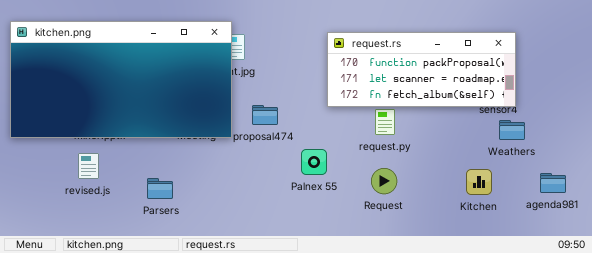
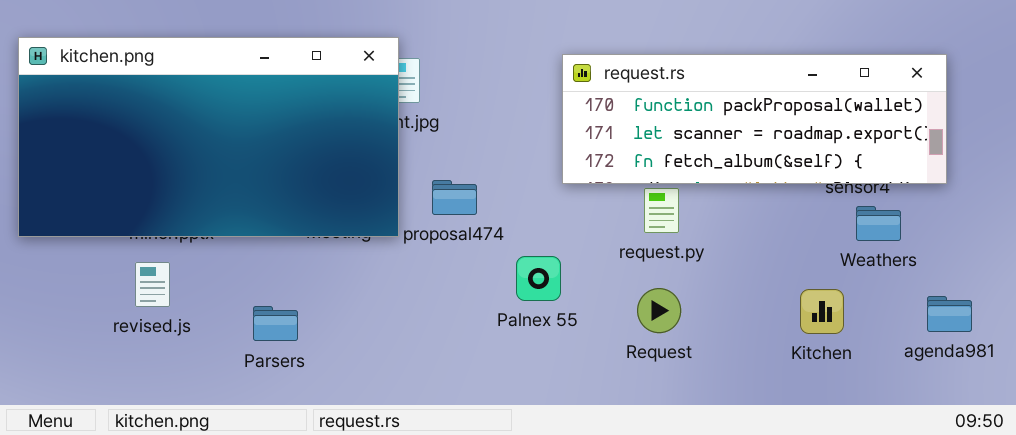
request.rs: [327,32,516,107] -> [562,54,947,184], resized

